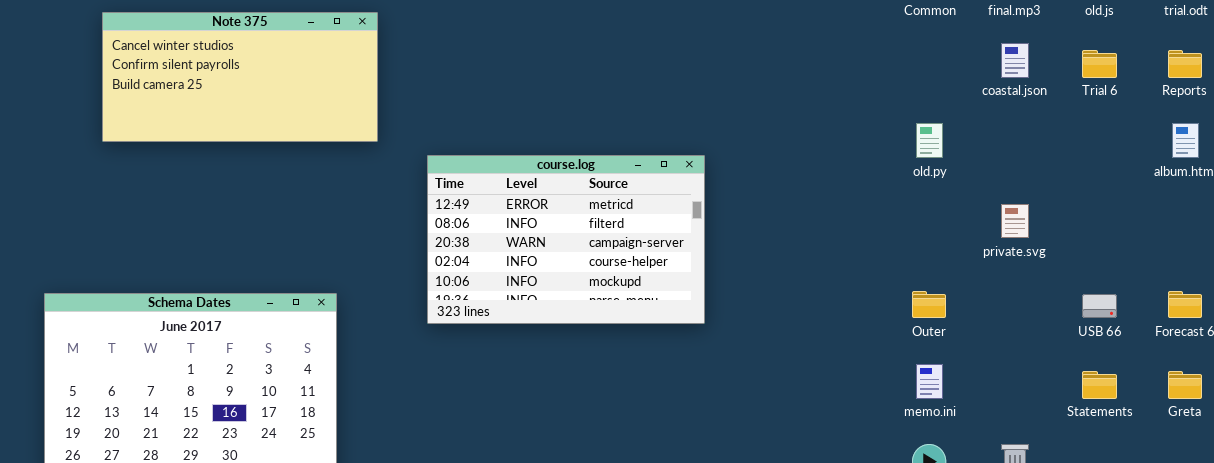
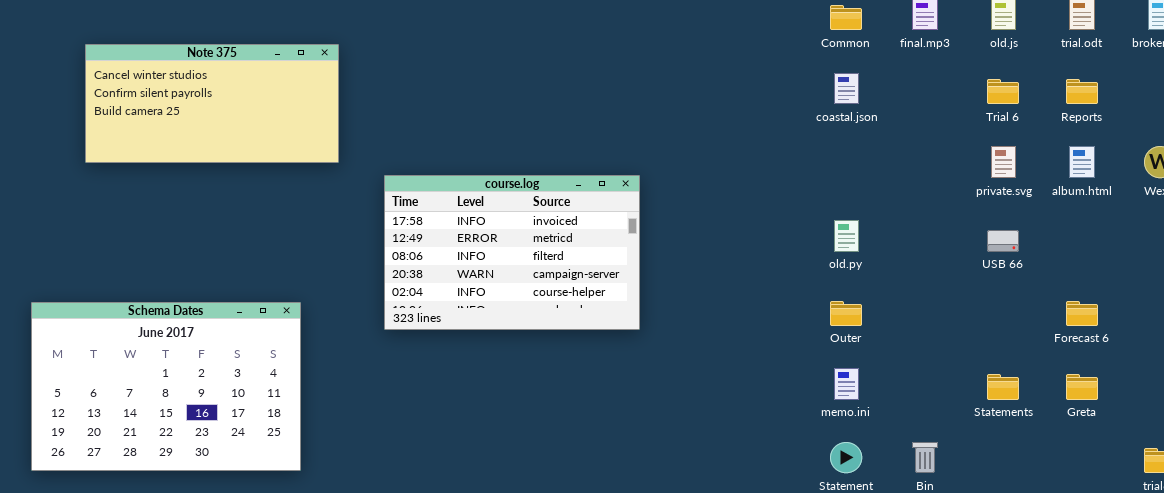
coastal.json: [1001,43,1029,78] -> [834,73,859,104], moved
old.py: [916,123,943,158] -> [834,220,859,252], moved
course.log: [427,155,705,324] -> [384,175,640,330], scrolled up 1 row
private.svg: [1001,204,1029,238] -> [991,146,1016,178], moved
USB 66: [1082,294,1117,318] -> [987,230,1019,252], moved

